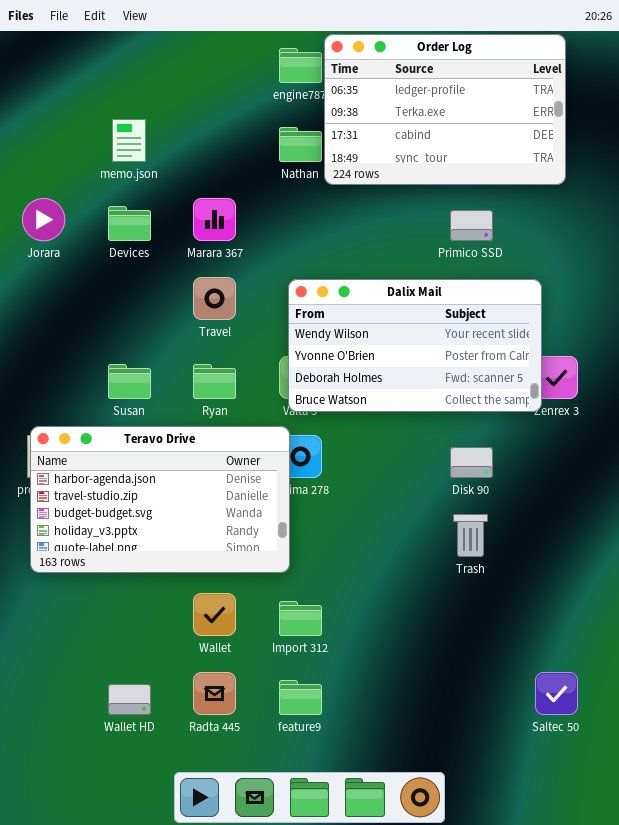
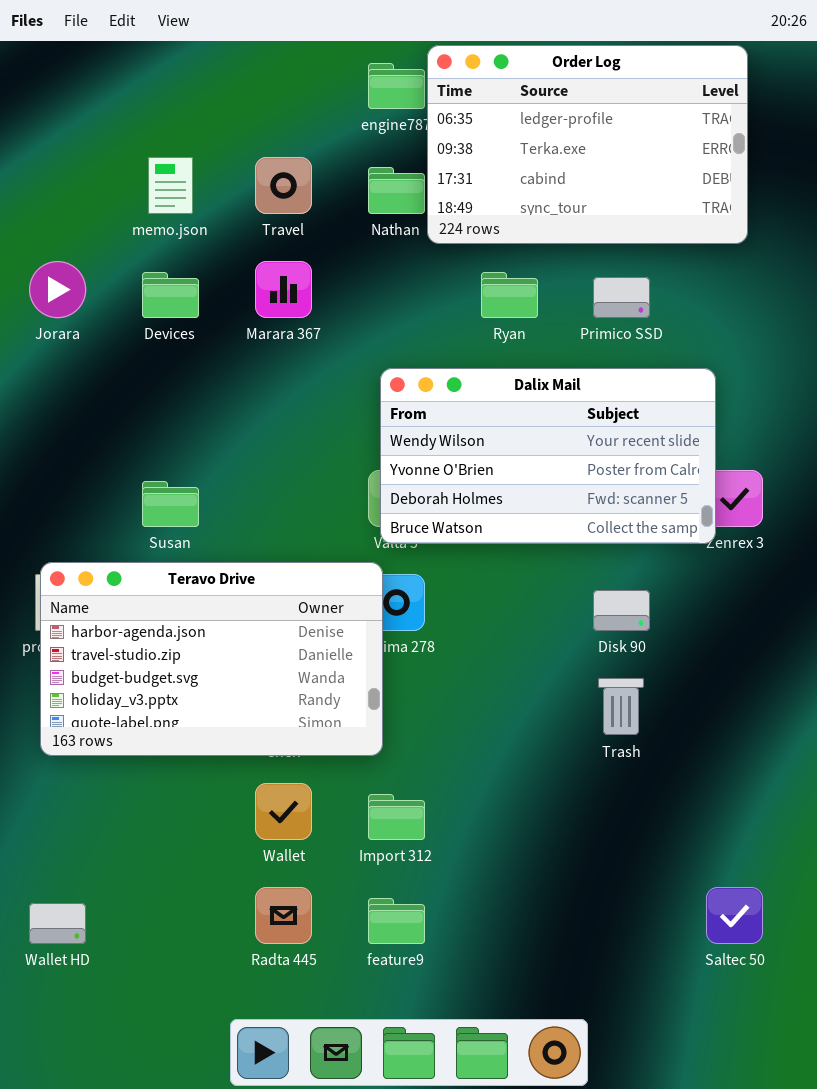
Travel: [193,277,236,320] -> [255,157,312,214], moved
Ryan: [193,364,236,399] -> [481,272,538,318], moved
Wallet HD: [108,684,151,715] -> [29,903,86,944], moved

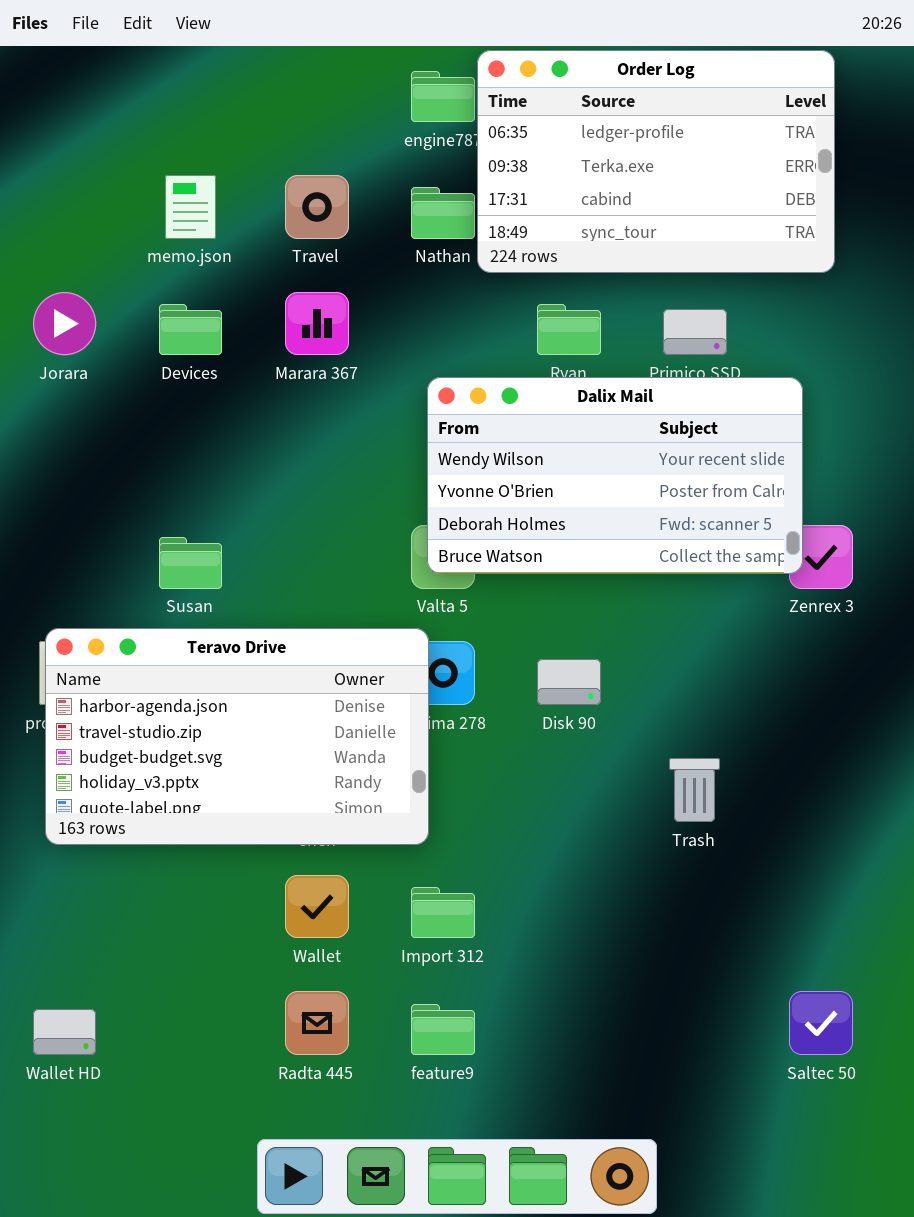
Dalix Mail: [380,368,716,544] -> [427,377,803,574], moved
Disk 90: [593,590,650,631] -> [537,659,601,705], moved

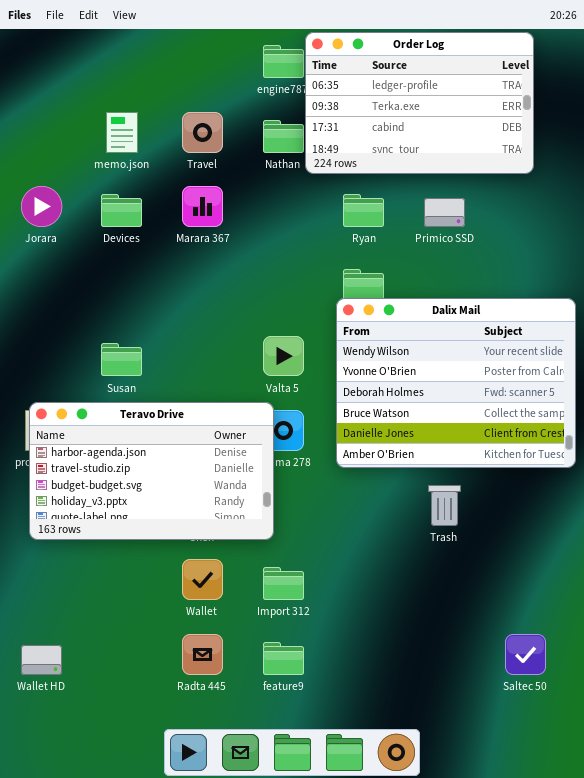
Dalix Mail: [427,377,803,574] -> [336,298,576,468], moved, resized

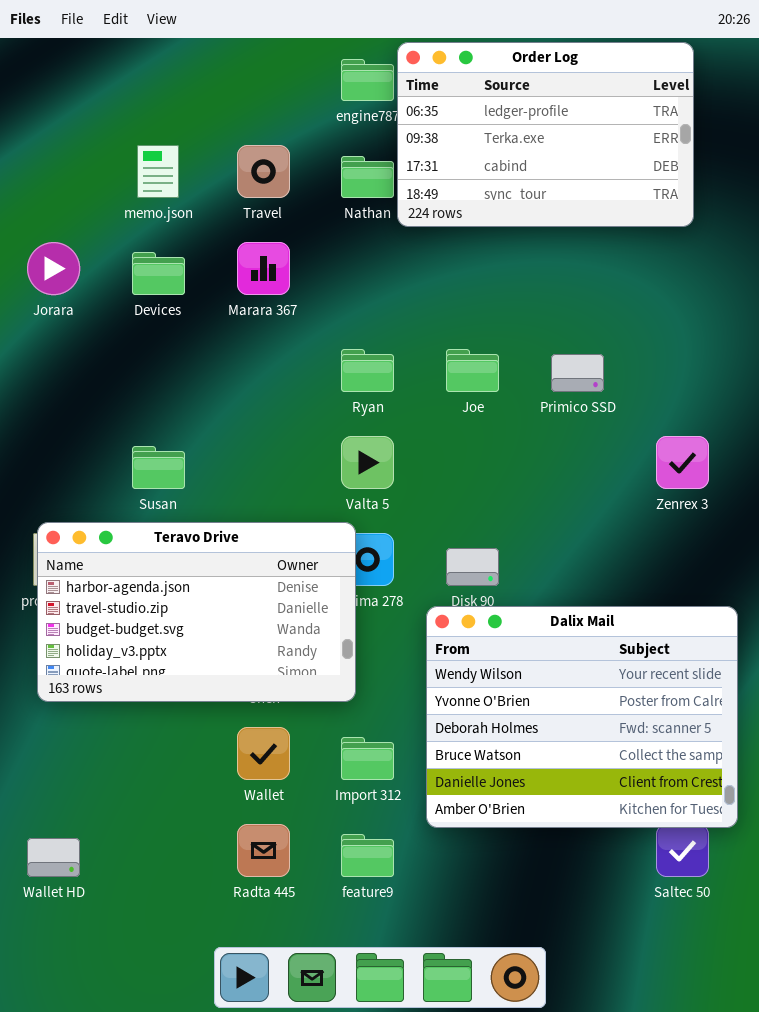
Ryan: [343,194,384,227] -> [341,349,394,392], moved
Primico SSD: [424,198,465,227] -> [551,354,604,392], moved
Dalix Mail: [336,298,576,468] -> [426,606,738,828], moved

